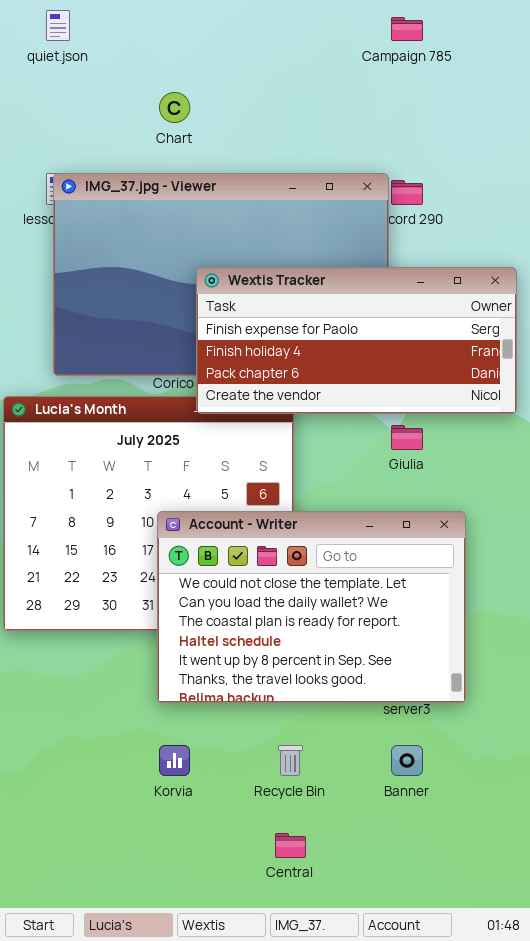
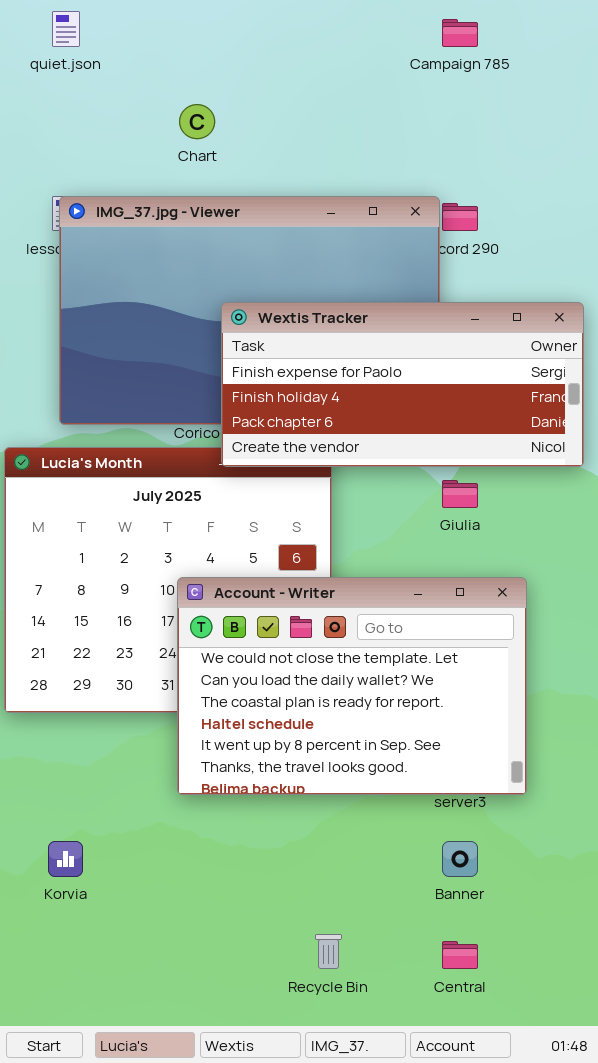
Korvia: [159,745,190,776] -> [48,841,83,877], moved
Recycle Bin: [278,745,303,776] -> [315,934,342,969], moved
Central: [275,833,306,858] -> [442,941,478,969], moved

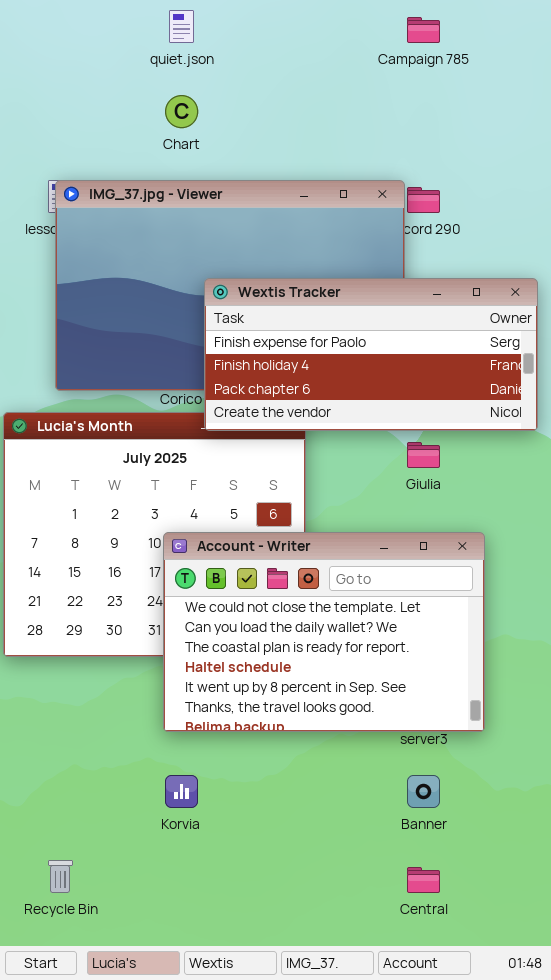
quiet.json: [52,11,80,47] -> [169,10,194,43], moved
Korvia: [48,841,83,877] -> [165,775,198,808], moved
Recycle Bin: [315,934,342,969] -> [48,860,73,893], moved

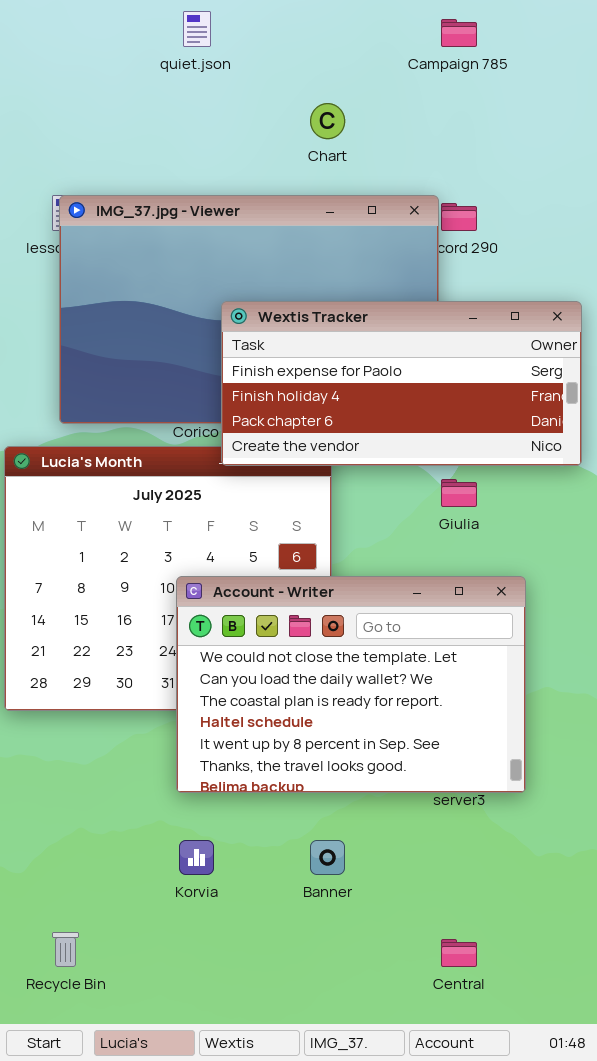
Chart: [165,95,198,128] -> [310,103,345,139], moved
Banner: [407,775,440,808] -> [310,840,345,875], moved

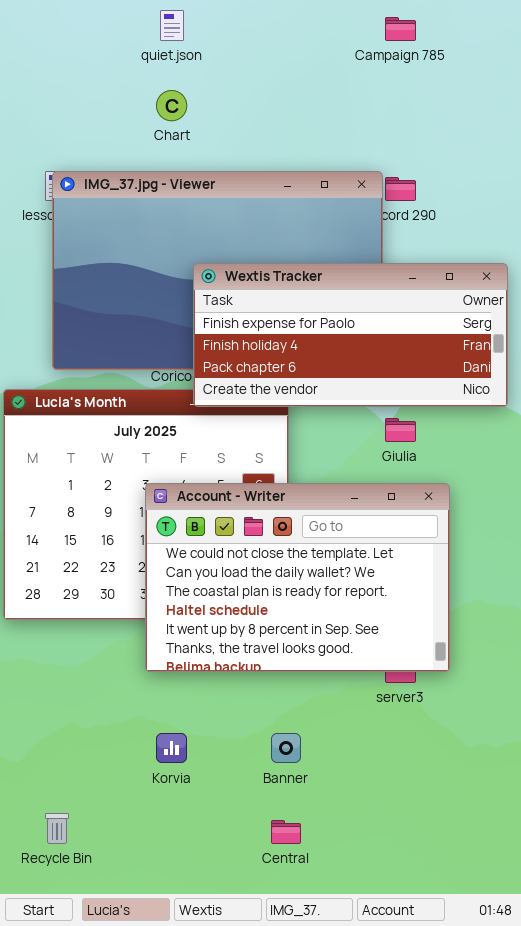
Chart: [310,103,345,139] -> [156,90,187,121], moved
Account - Writer: [176,576,526,793] -> [145,483,450,672], moved
Central: [441,939,477,967] -> [271,820,301,844], moved

